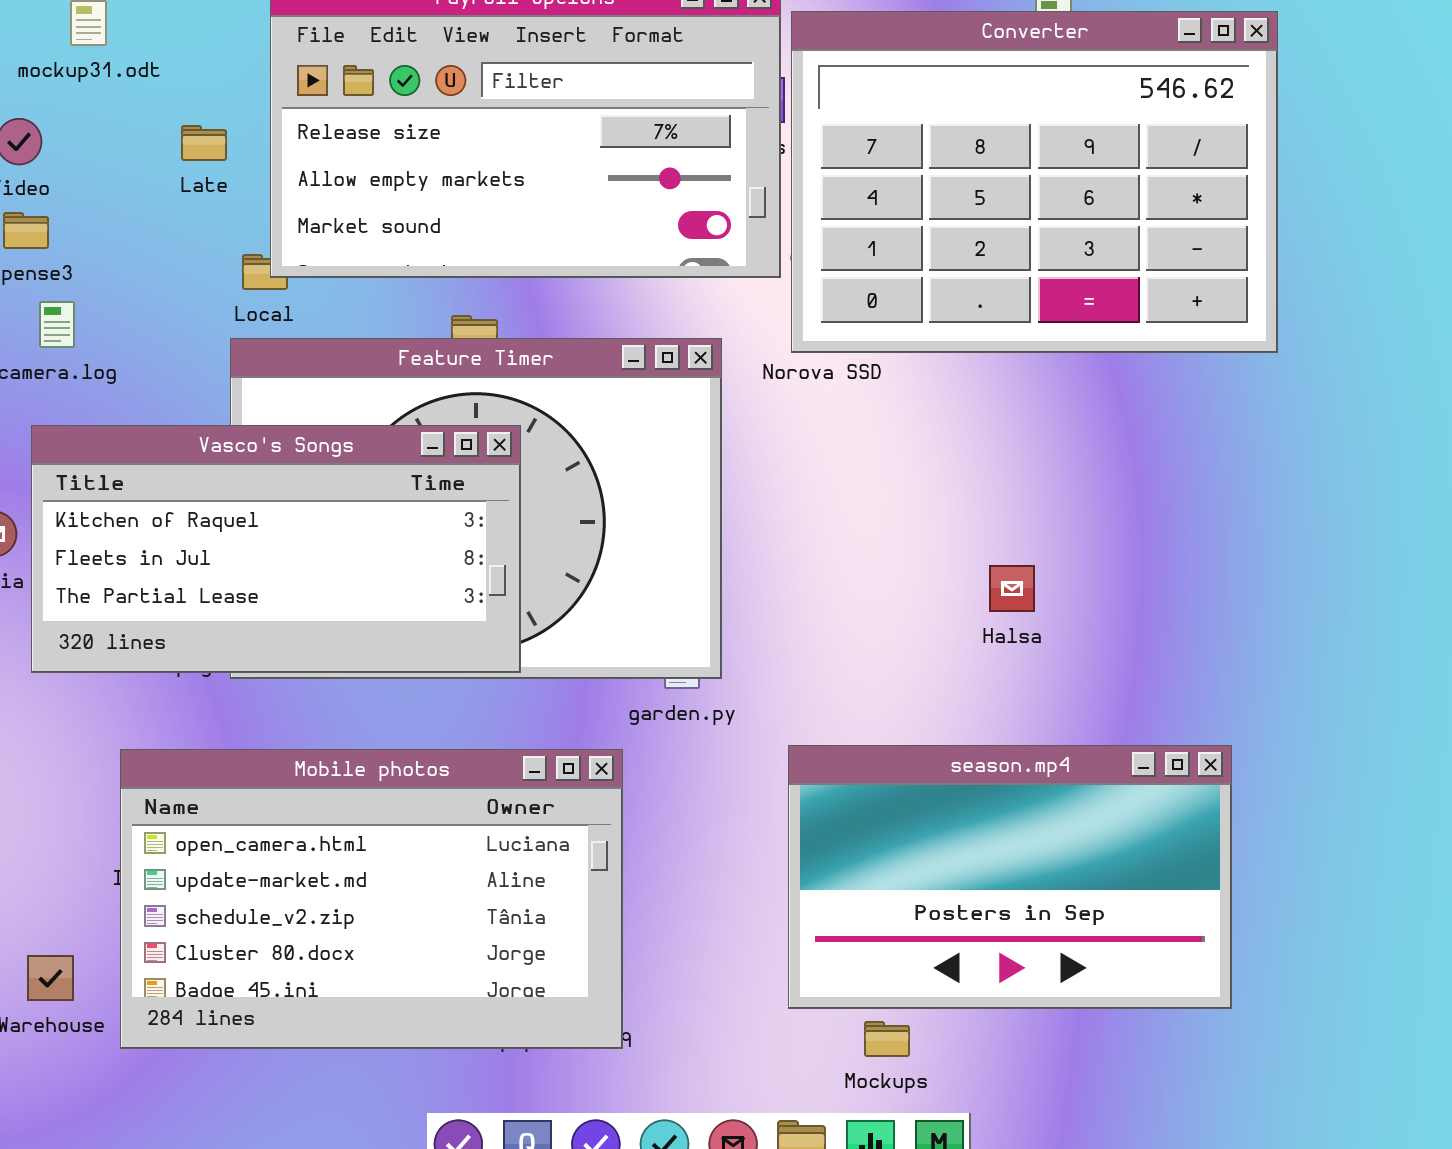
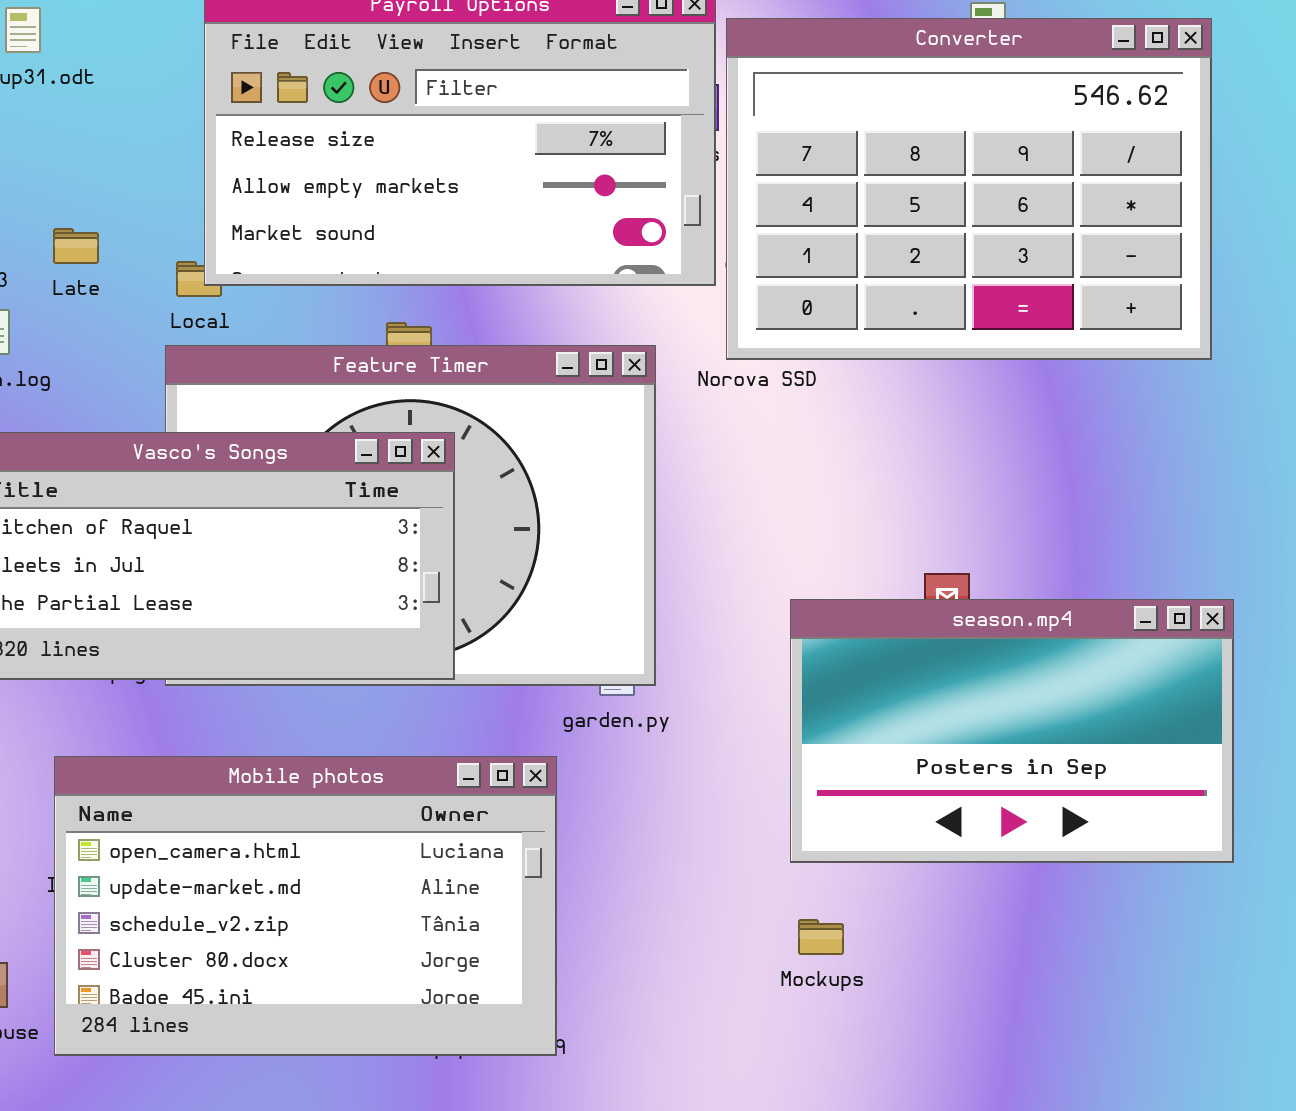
Late: [181,125,227,161] -> [53,228,99,264], moved
season.mp4: [788,745,1232,1009] -> [790,599,1234,863], moved
Mockups: [864,1021,910,1057] -> [798,919,844,955], moved

